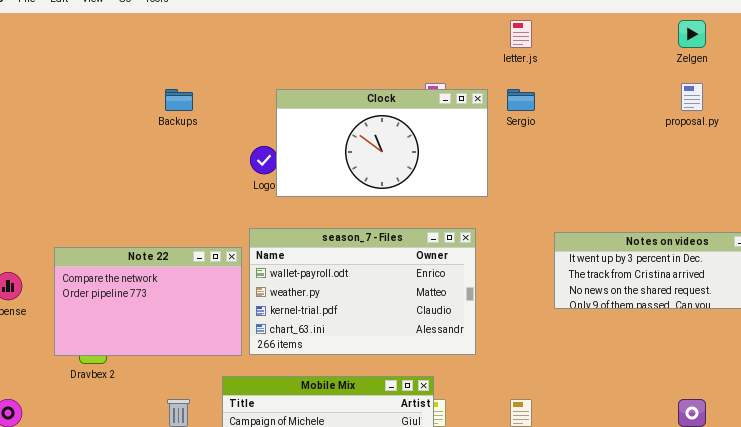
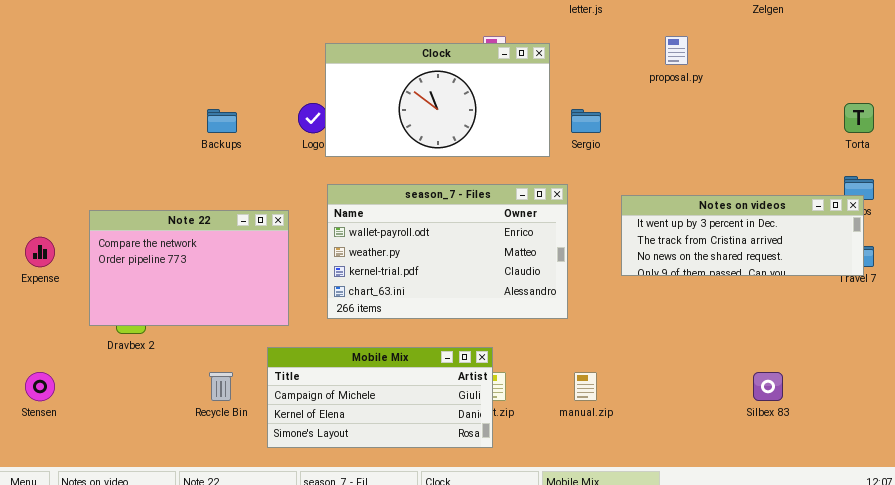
proposal.py: [681,83,703,111] -> [665,36,688,65], moved
Backups: [165,89,193,111] -> [207,109,237,133], moved
Sergio: [507,89,535,111] -> [571,109,601,133], moved
season_7 - Files: [249,228,476,355] -> [327,184,568,319], moved

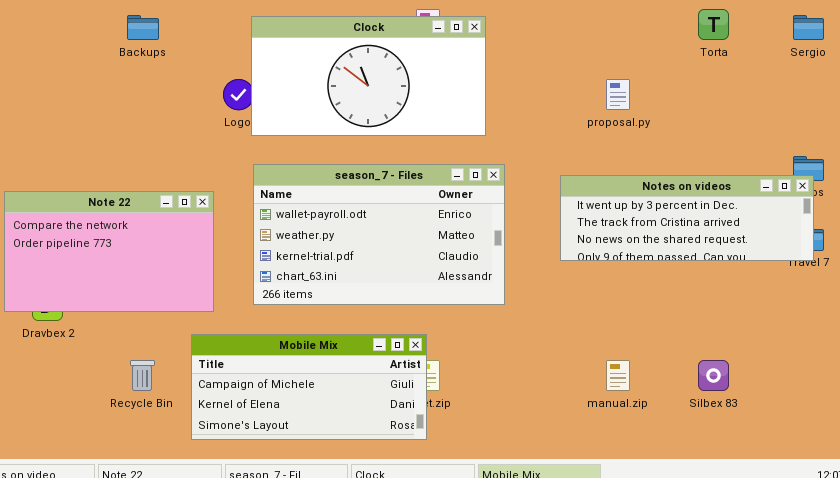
proposal.py: [665,36,688,65] -> [606,79,630,110], moved
Torta: [844,103,874,133] -> [698,9,729,40], moved
Backups: [207,109,237,133] -> [127,15,159,40], moved
Sergio: [571,109,601,133] -> [793,15,824,40], moved
manual.zip: [574,372,597,401] -> [606,360,630,391], moved

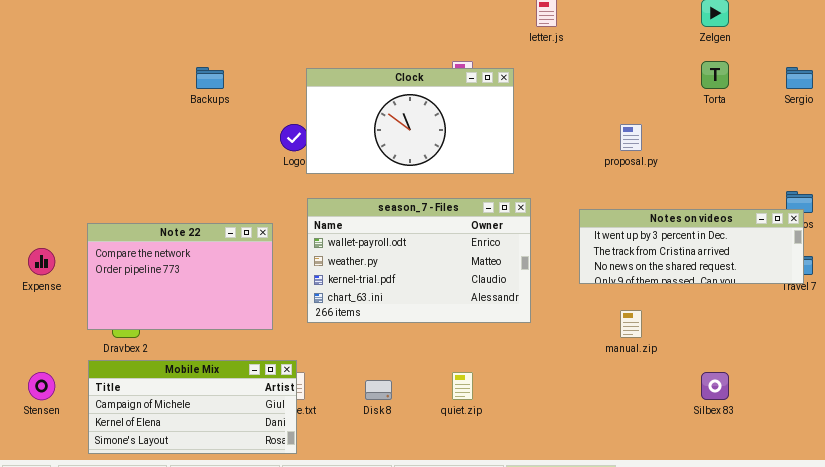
Mobile Mix: [191,334,427,440] -> [88,360,297,454], moved
manual.zip: [606,360,630,391] -> [620,310,642,338], moved

